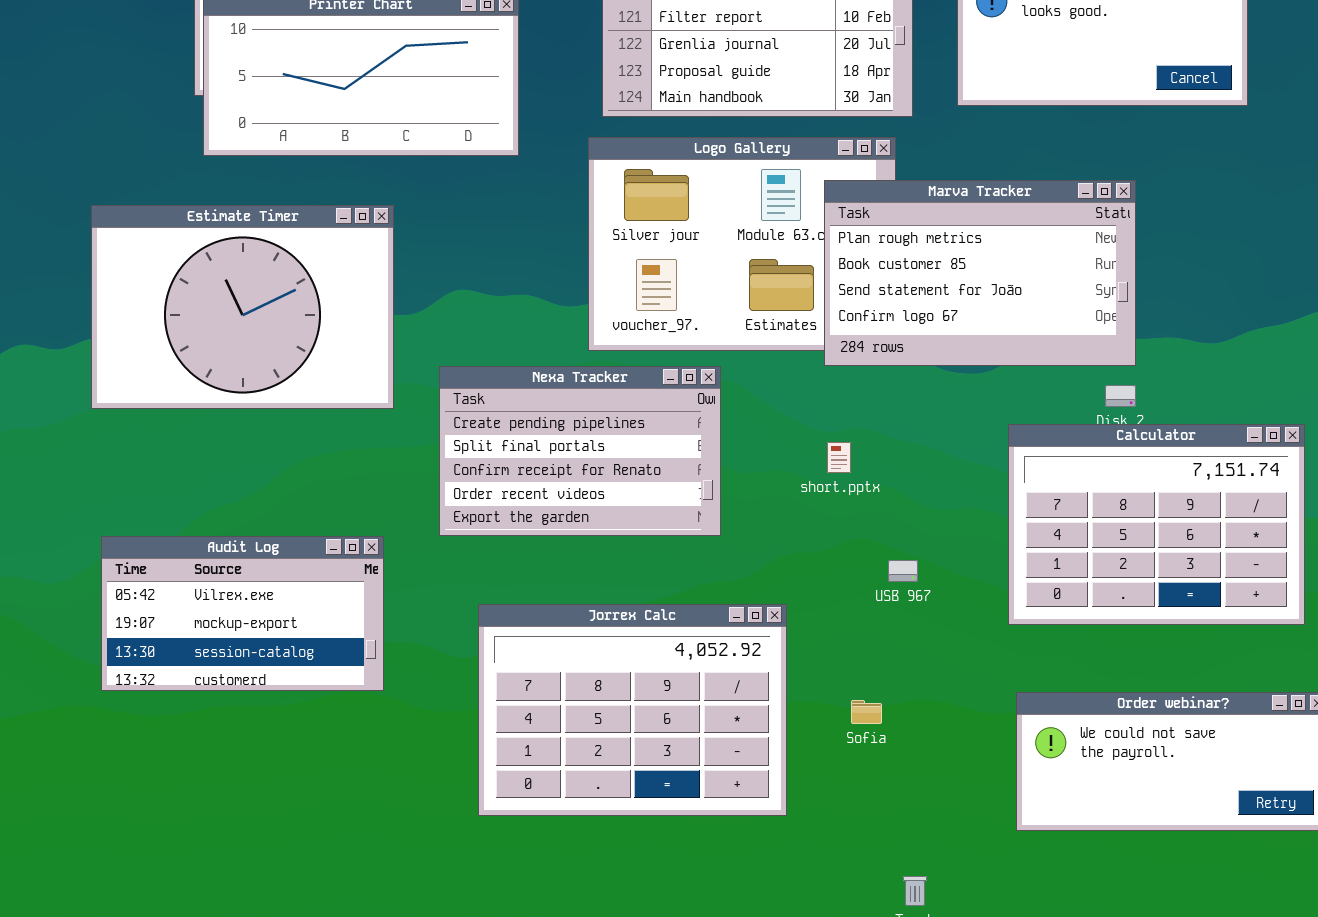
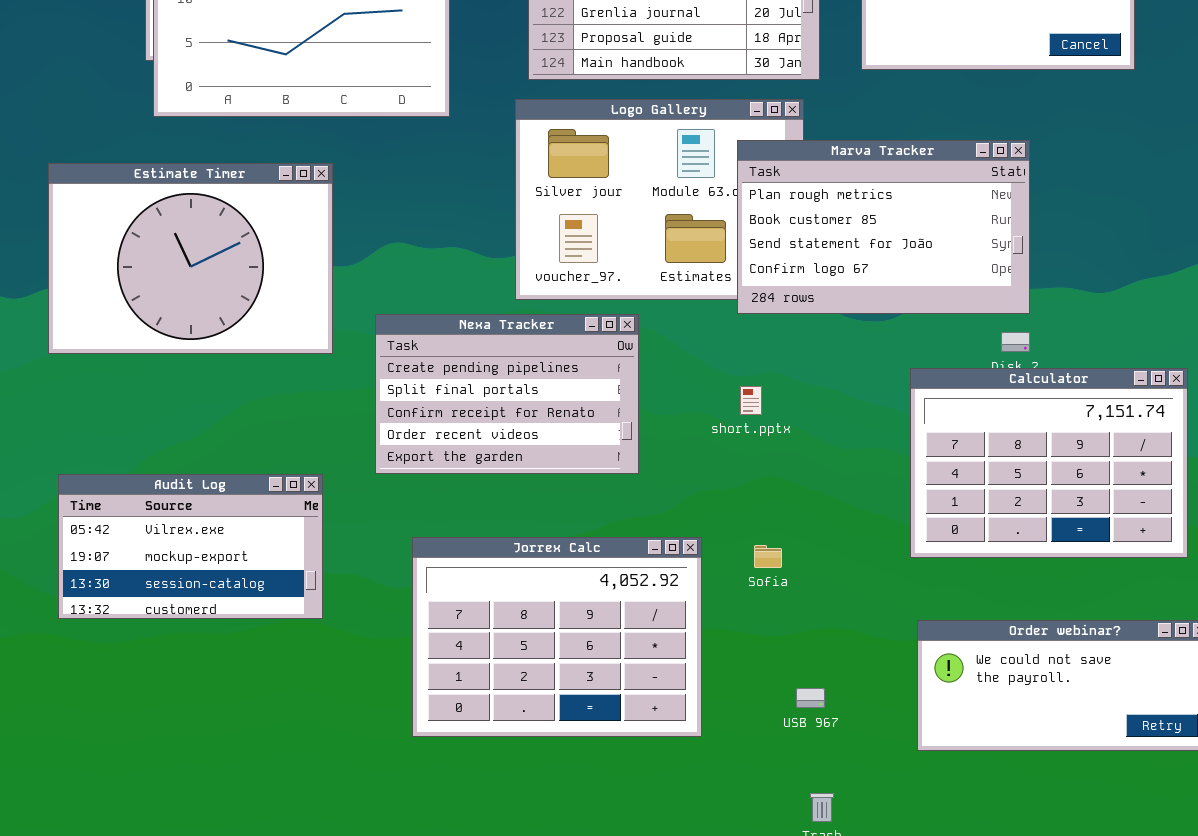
USB 967: [888,560,918,582] -> [796,688,825,708], moved
Sofia: [851,700,882,724] -> [754,545,782,568], moved

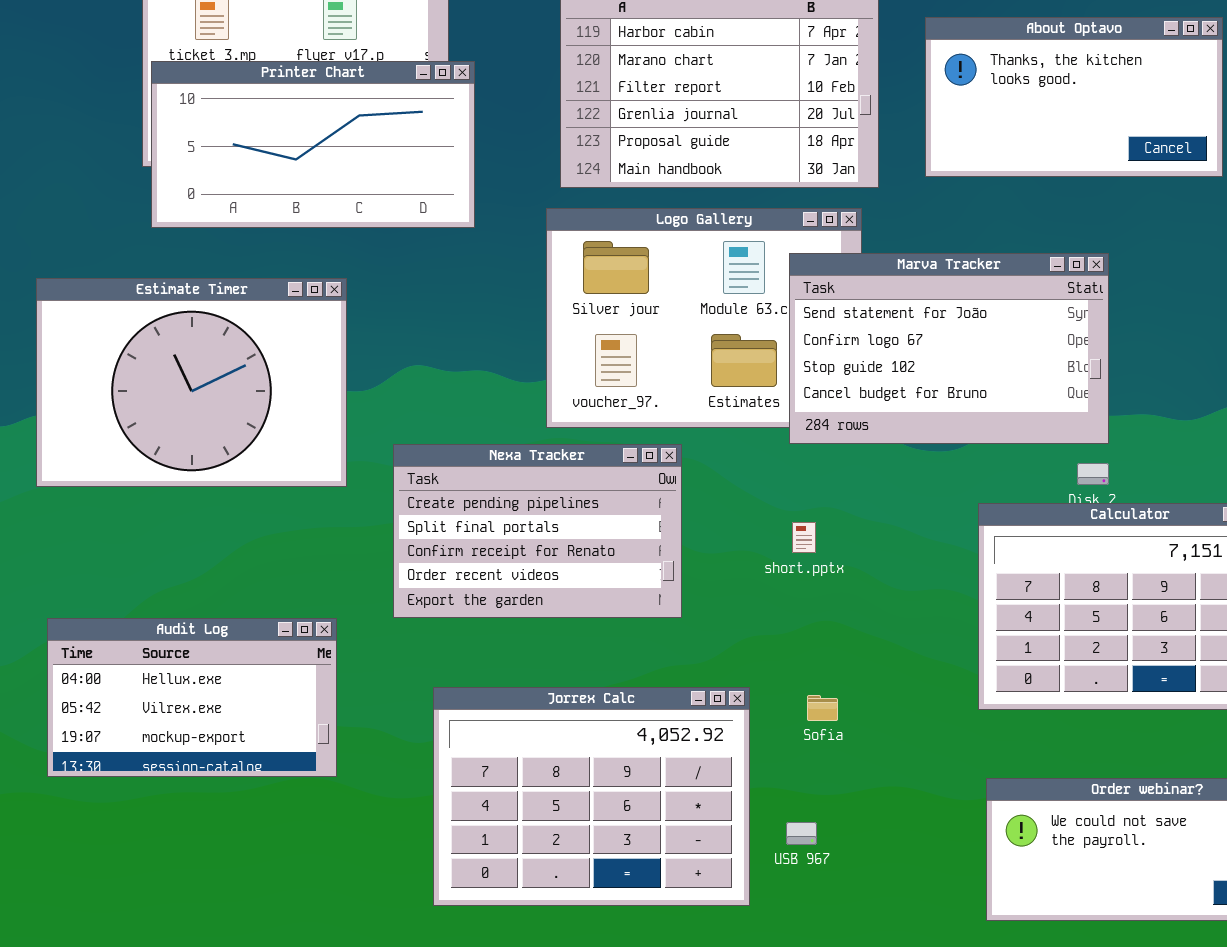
Marva Tracker: [737,140,1030,314] -> [789,253,1109,444], scrolled down 2 rows
Audit Log: [58,474,323,619] -> [47,618,337,777], scrolled up 1 row
USB 967: [796,688,825,708] -> [786,822,817,845], moved

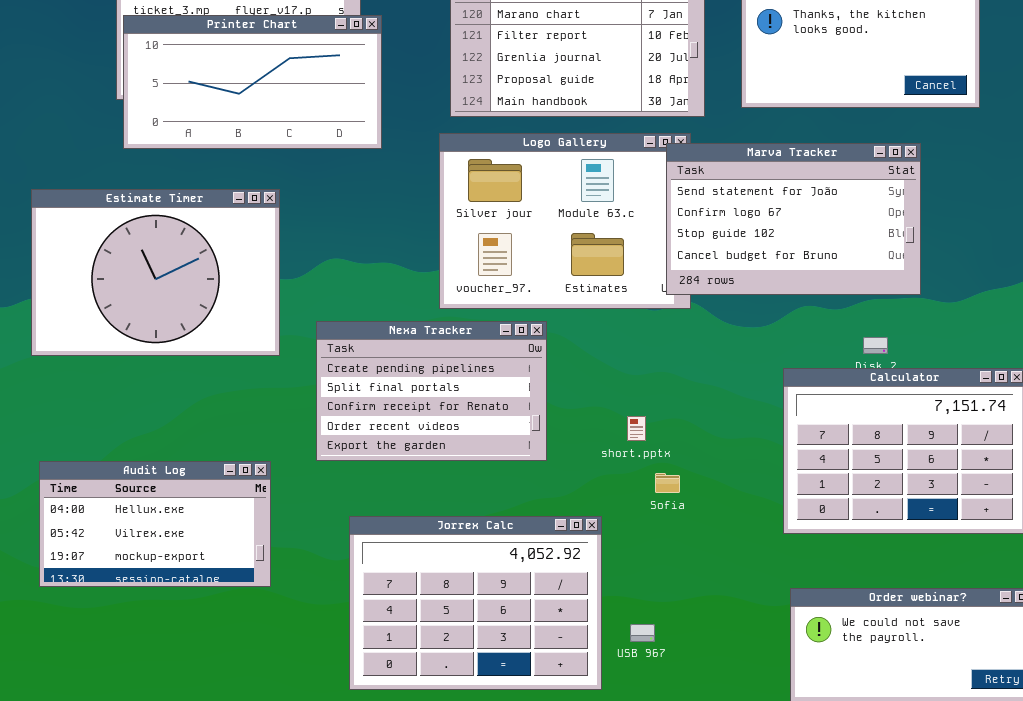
Marva Tracker: [789,253,1109,444] -> [666,143,921,295], moved
short.pptx: [792,522,816,553] -> [627,416,646,441], moved
Sofia: [807,695,838,721] -> [655,473,680,493], moved

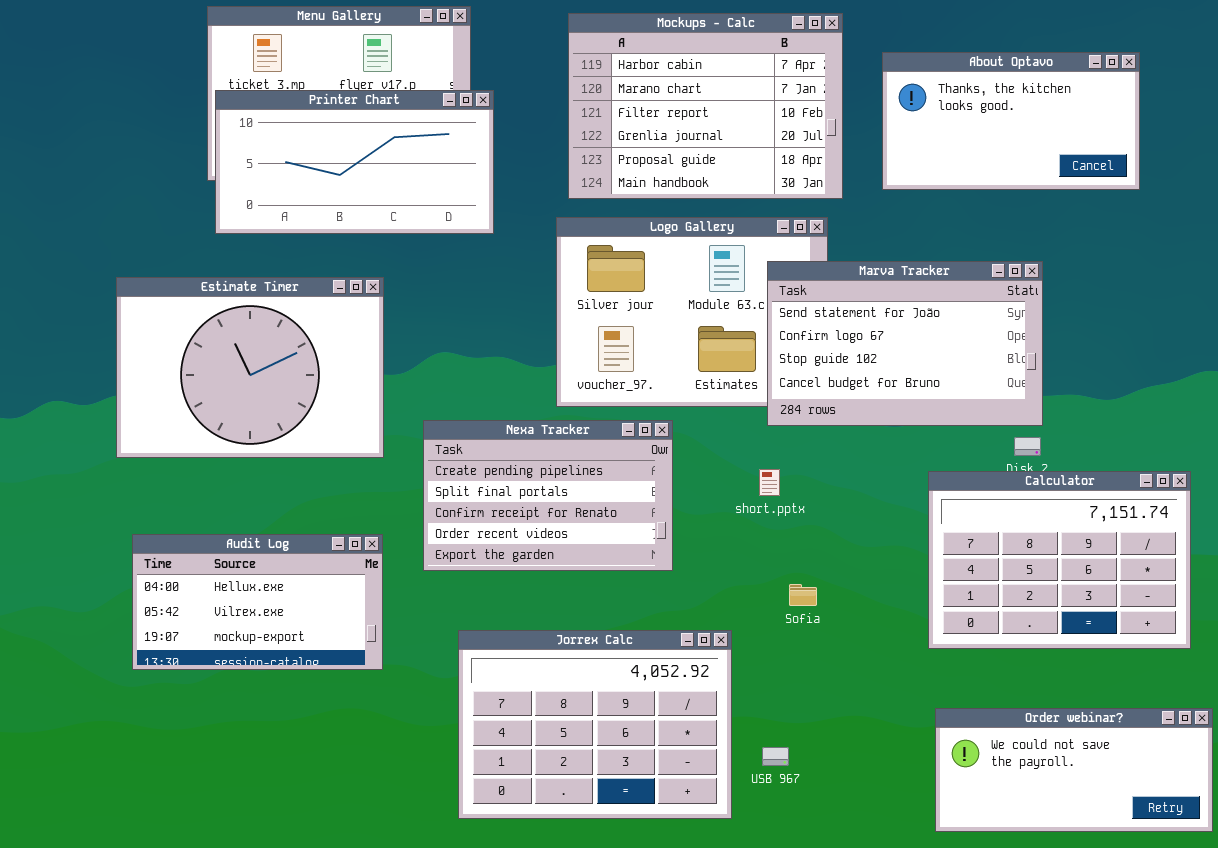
Marva Tracker: [666,143,921,295] -> [767,261,1043,426], moved
short.pptx: [627,416,646,441] -> [759,469,780,496], moved
Audit Log: [39,461,271,587] -> [132,534,383,670], moved

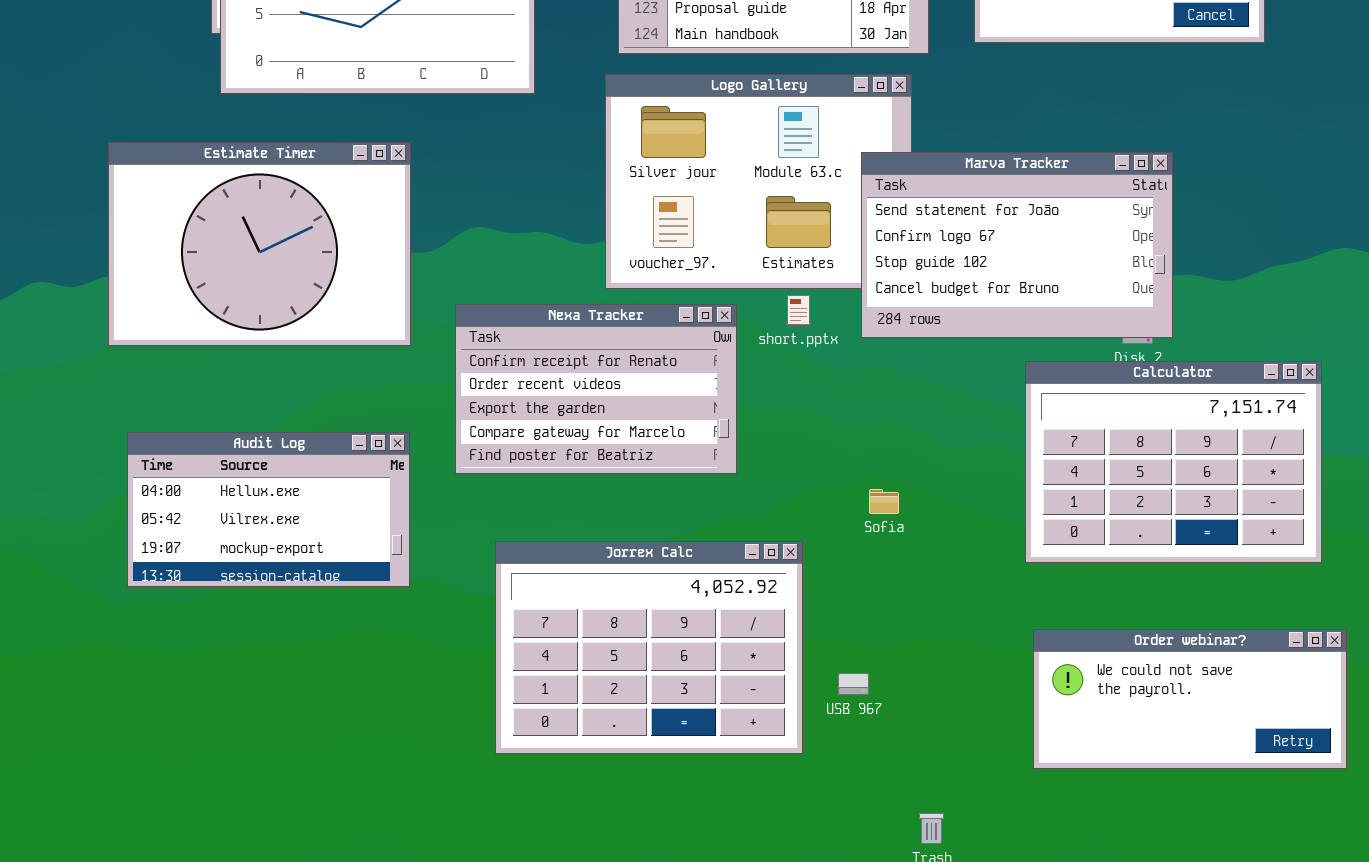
Marva Tracker: [767,261,1043,426] -> [861,152,1173,338], moved
Nexa Tracker: [423,420,673,571] -> [455,304,737,474], scrolled down 2 rows
short.pptx: [759,469,780,496] -> [787,295,810,325], moved

